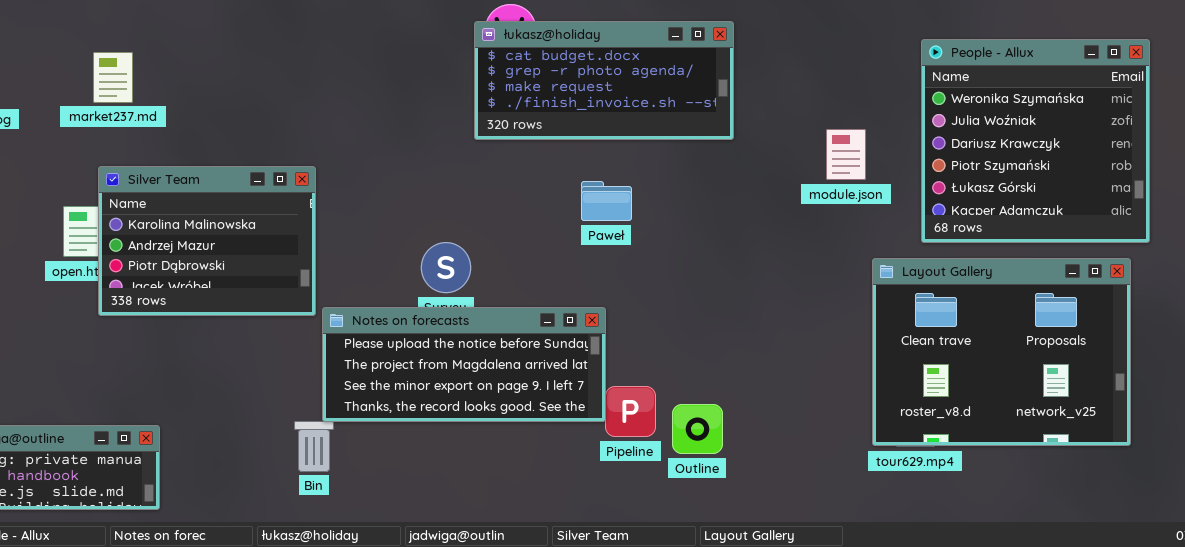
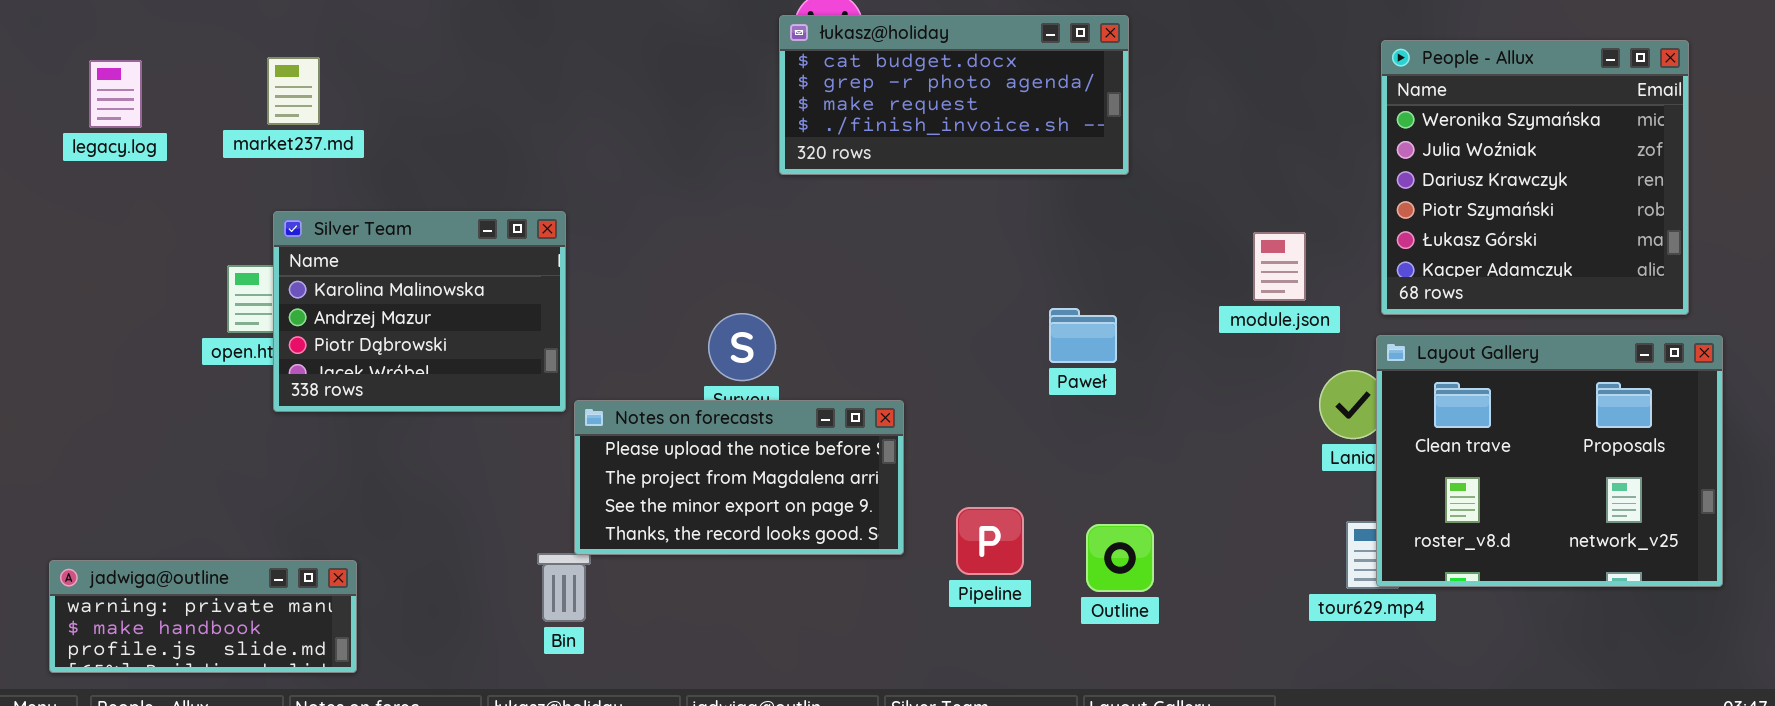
module.json: [826,129,866,180] -> [1253,232,1306,301], moved
Paweł: [581,181,632,221] -> [1049,308,1117,363], moved
Layout Gallery: [872,258,1131,446] -> [1376,335,1723,587], moved
Notes on forecasts: [322,307,606,422] -> [574,400,904,555], resized
Outline: [672,404,723,454] -> [1086,524,1154,592], moved

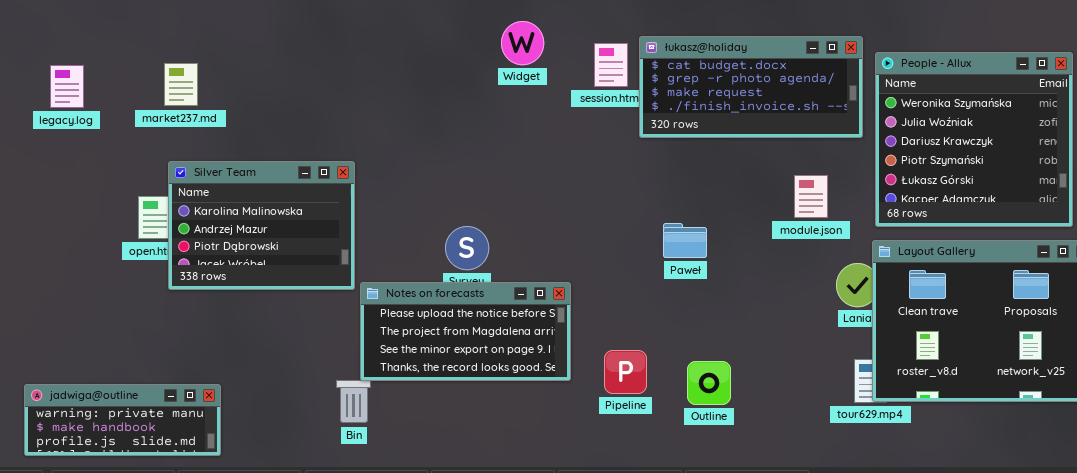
łukasz@holiday: [779,15,1129,175] -> [639,36,863,138], moved

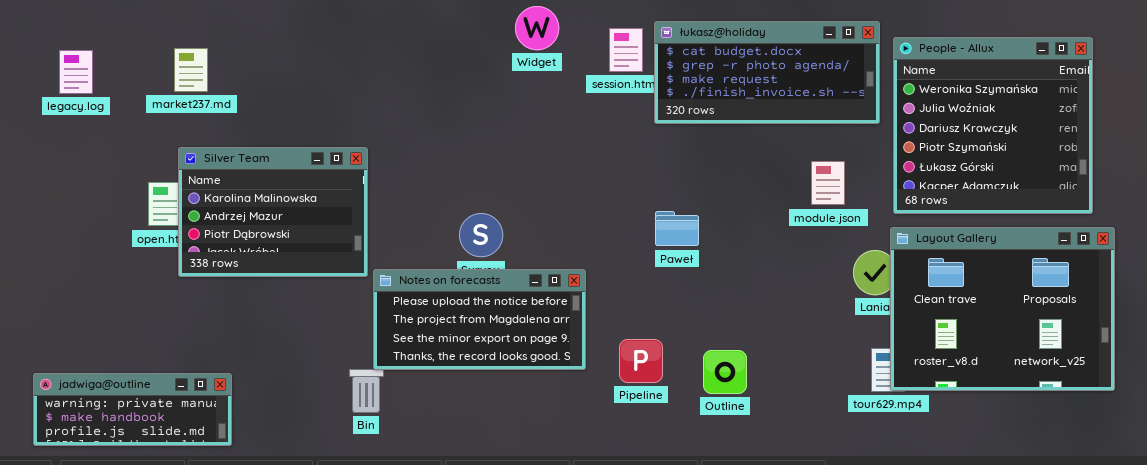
Paweł: [663,223,707,258] -> [655,211,699,246], moved

